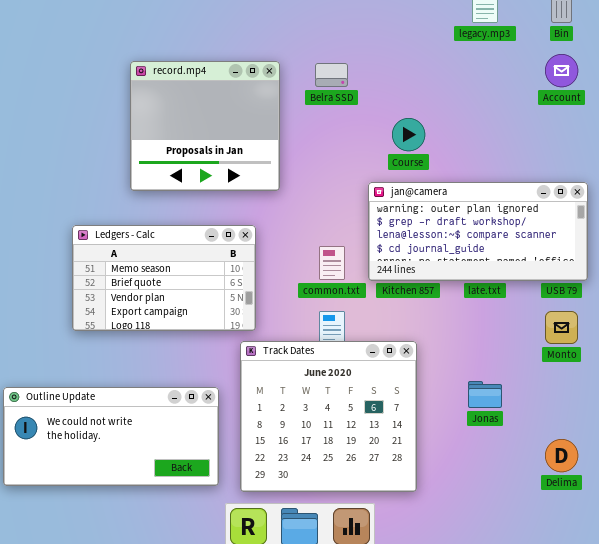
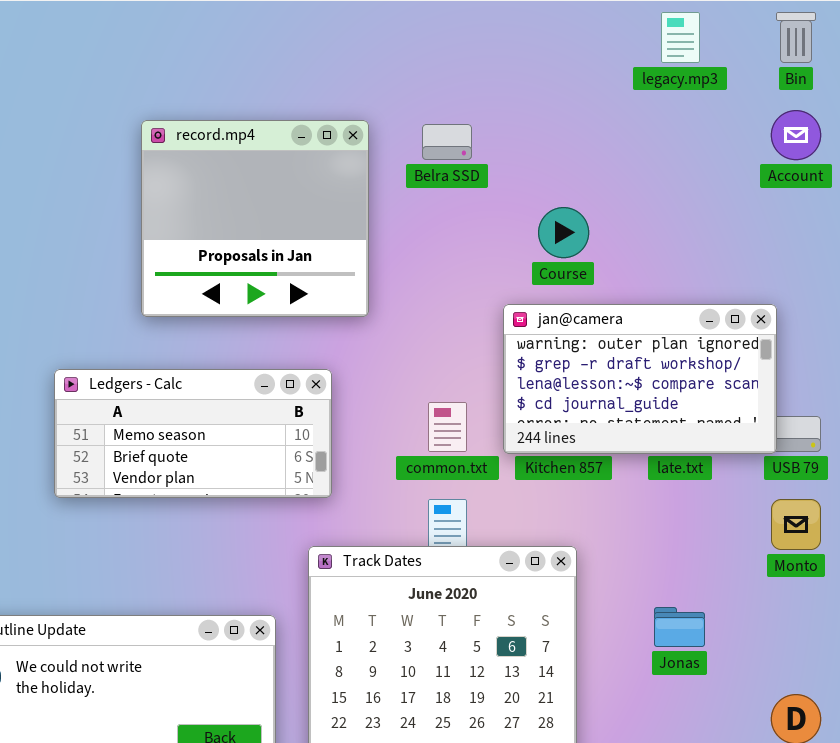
jan@camera: [368,182,588,281] -> [503,304,777,454], resized
Ledgers - Calc: [72,225,256,331] -> [54,369,332,498], resized

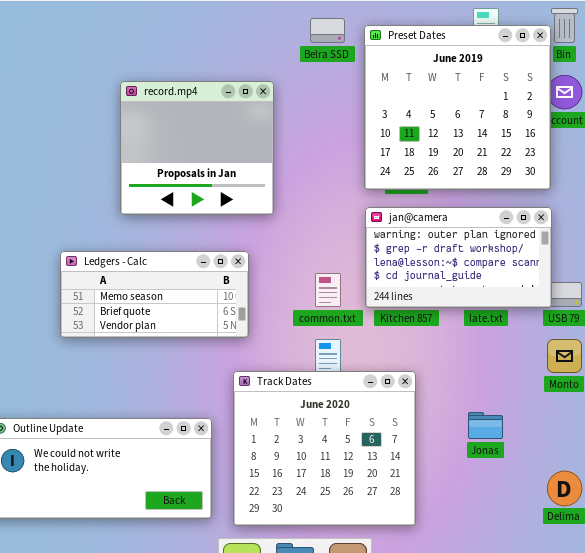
Preset Dates: none -> [364,25,551,190], opened
Belra SSD: [422,124,472,160] -> [310,18,345,43], moved

